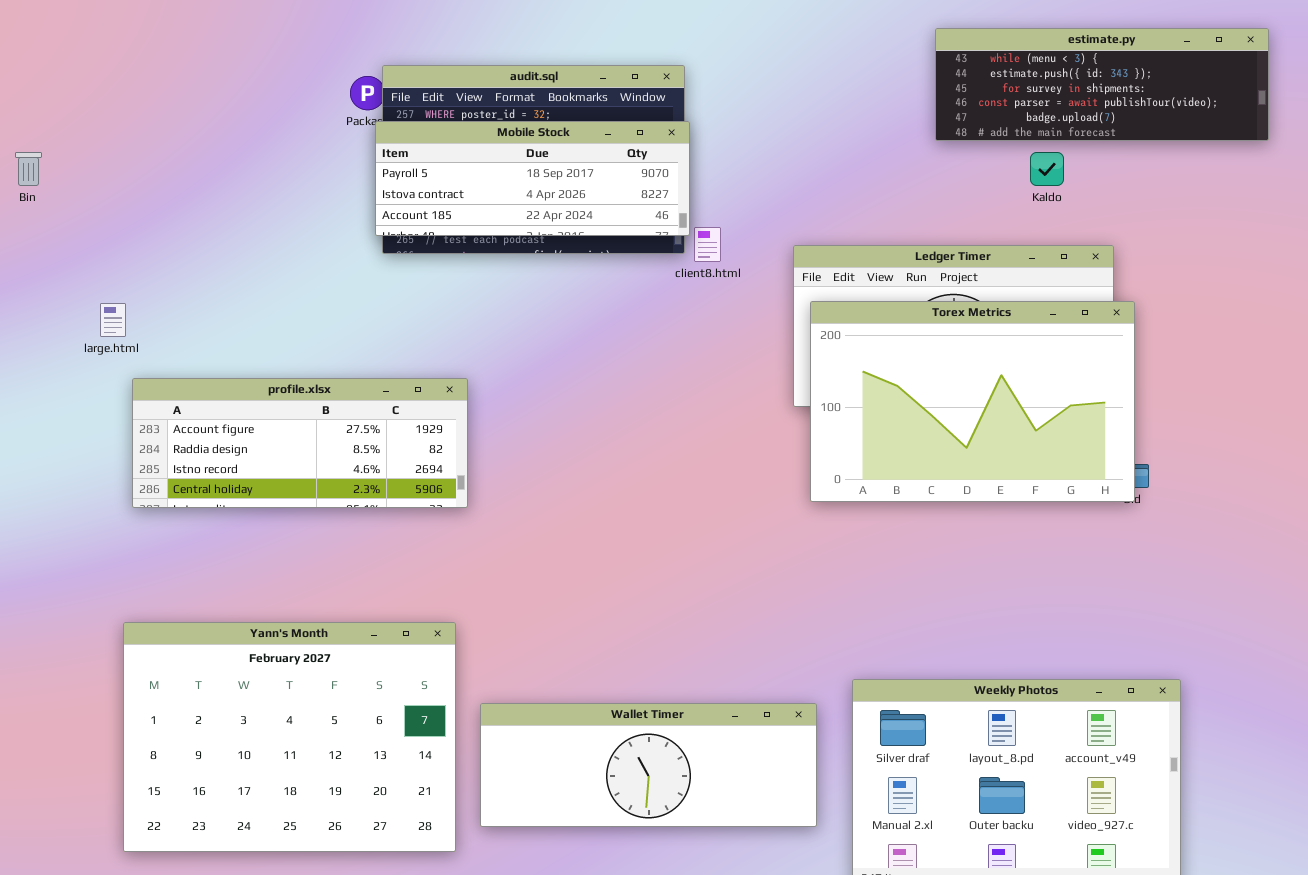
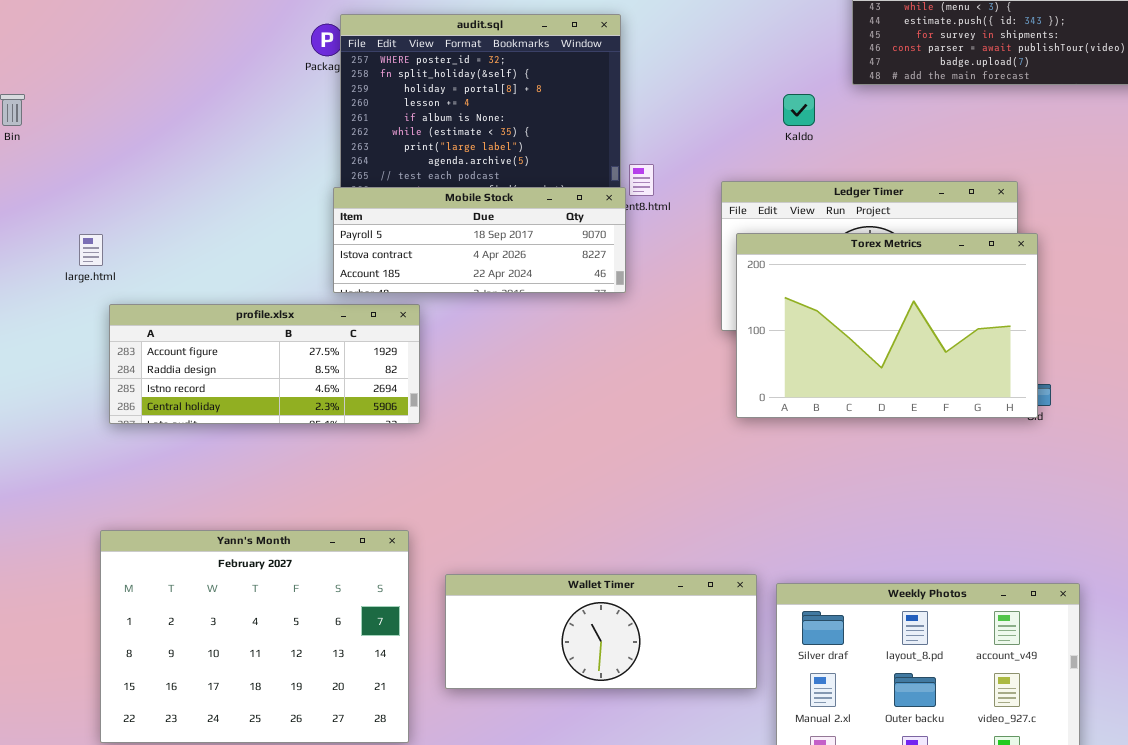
Mobile Stock: [375,121,690,236] -> [333,187,626,293], moved
Kaldo: [1030,152,1064,186] -> [783,94,815,126], moved
Wallet Timer: [480,703,817,827] -> [445,574,757,689], moved

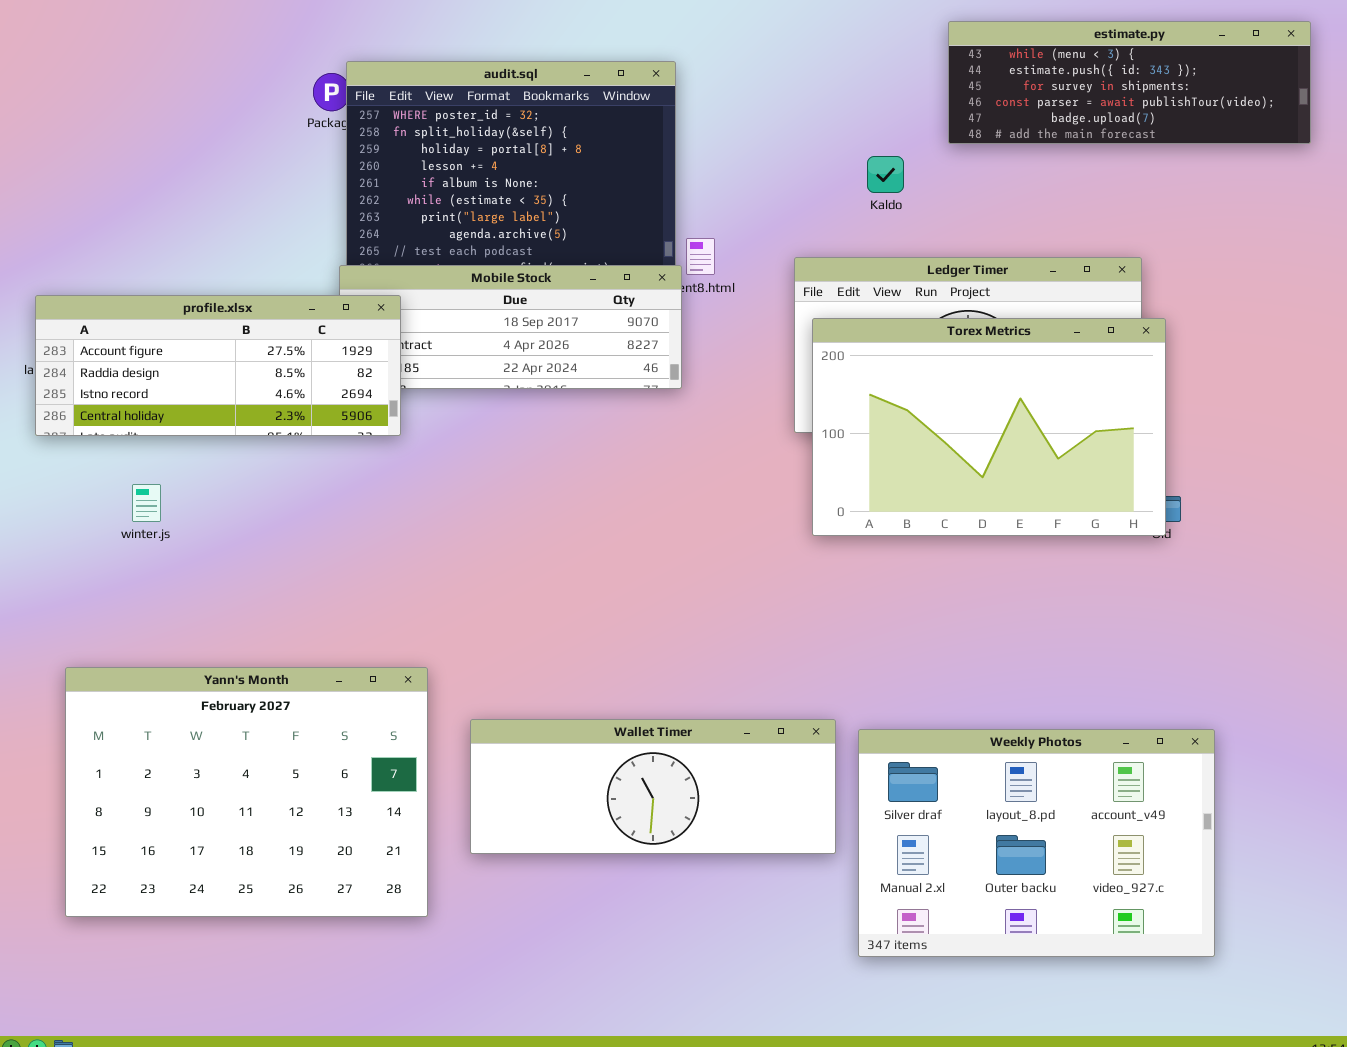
profile.xlsx: [109,304,420,424] -> [35,295,401,436], moved

